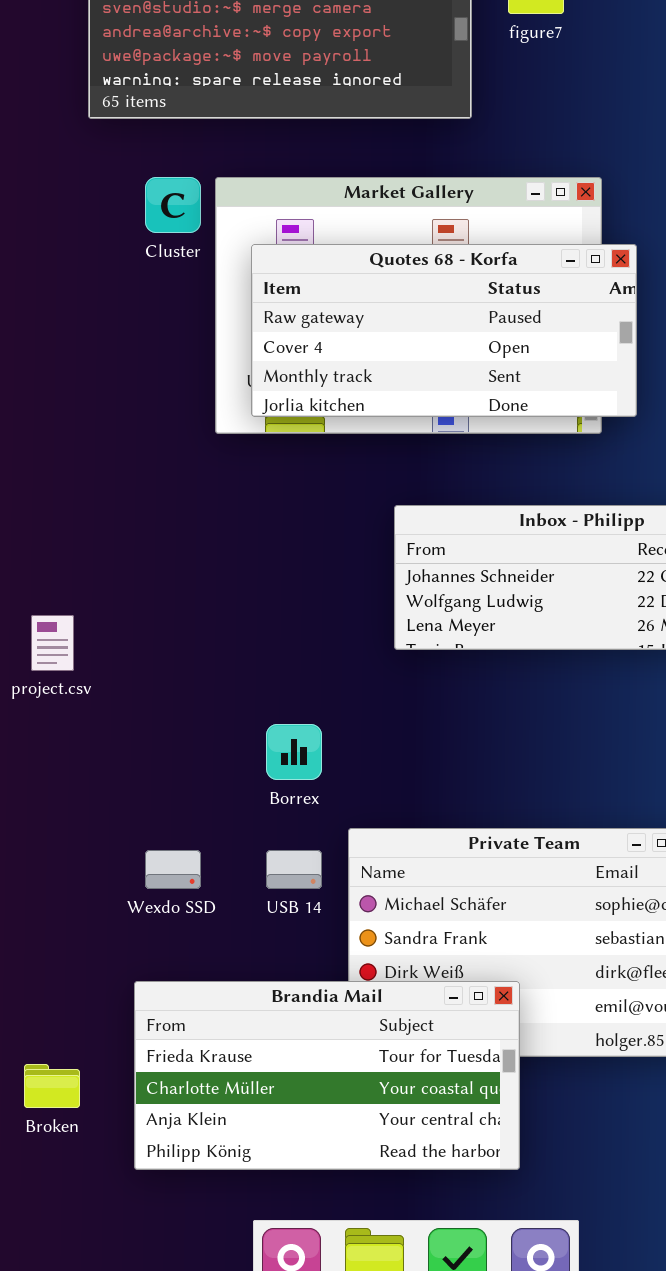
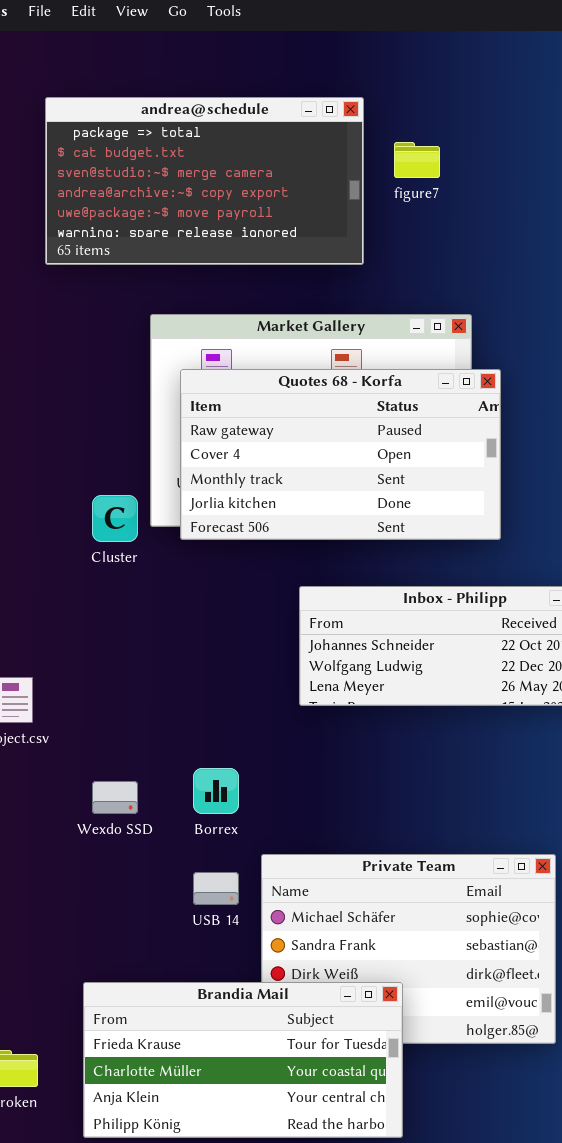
Cluster: [145,177,201,233] -> [92,495,138,542], moved
Quotes 68 - Korfa: [251,244,637,417] -> [180,369,501,540], resized
Wexdo SSD: [145,850,201,889] -> [92,781,138,814], moved

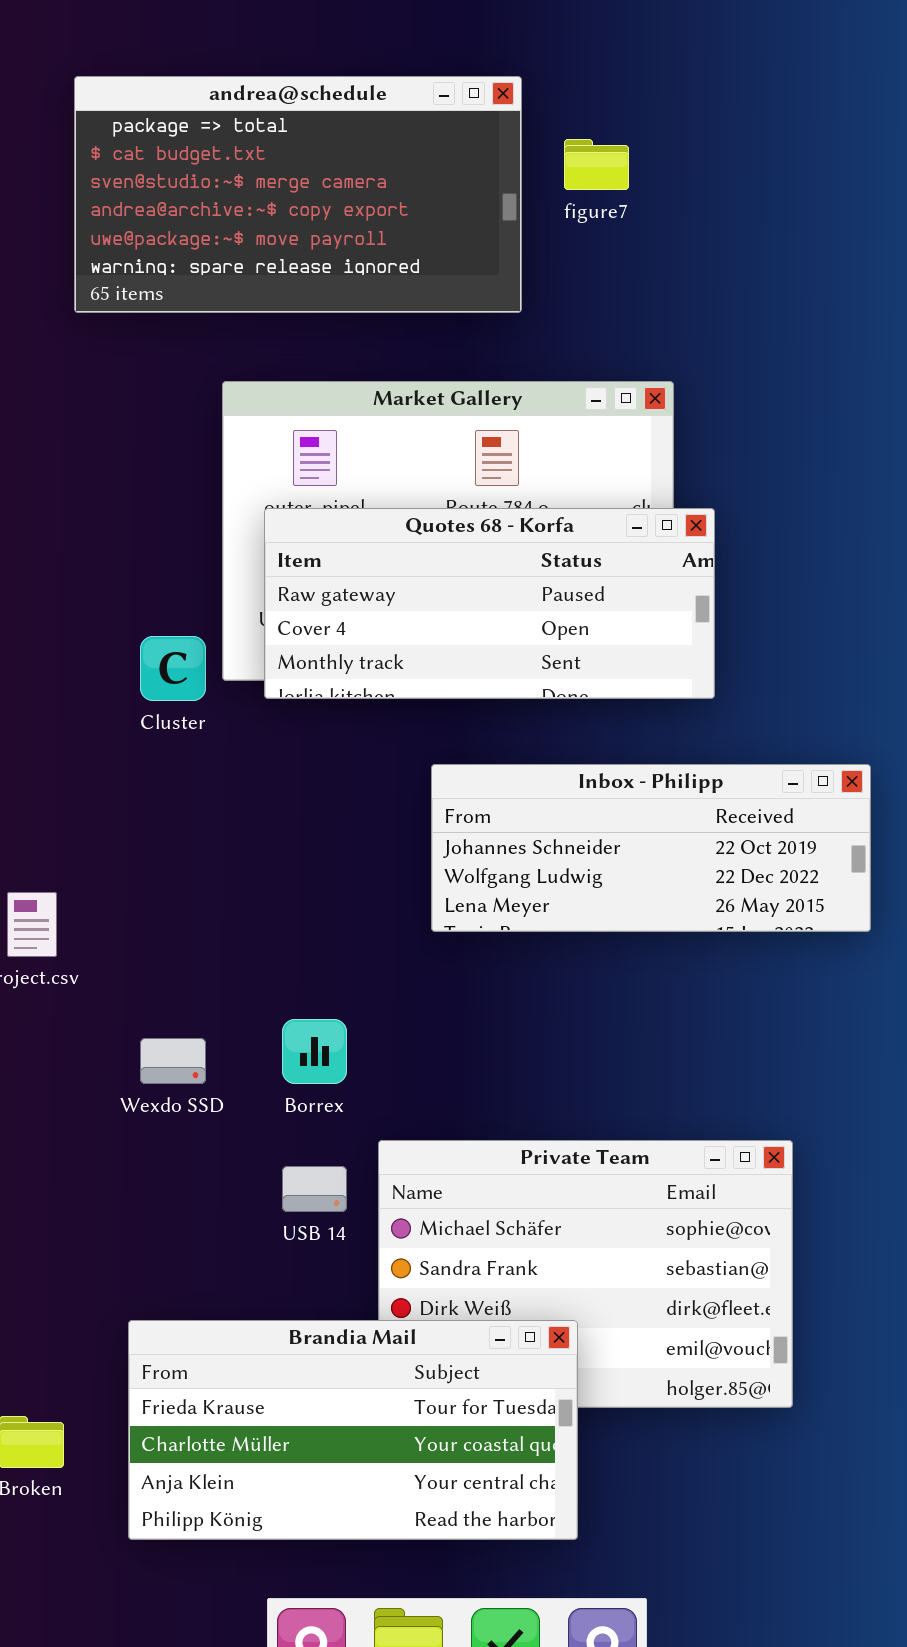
Quotes 68 - Korfa: [180,369,501,540] -> [264,508,715,699], resized

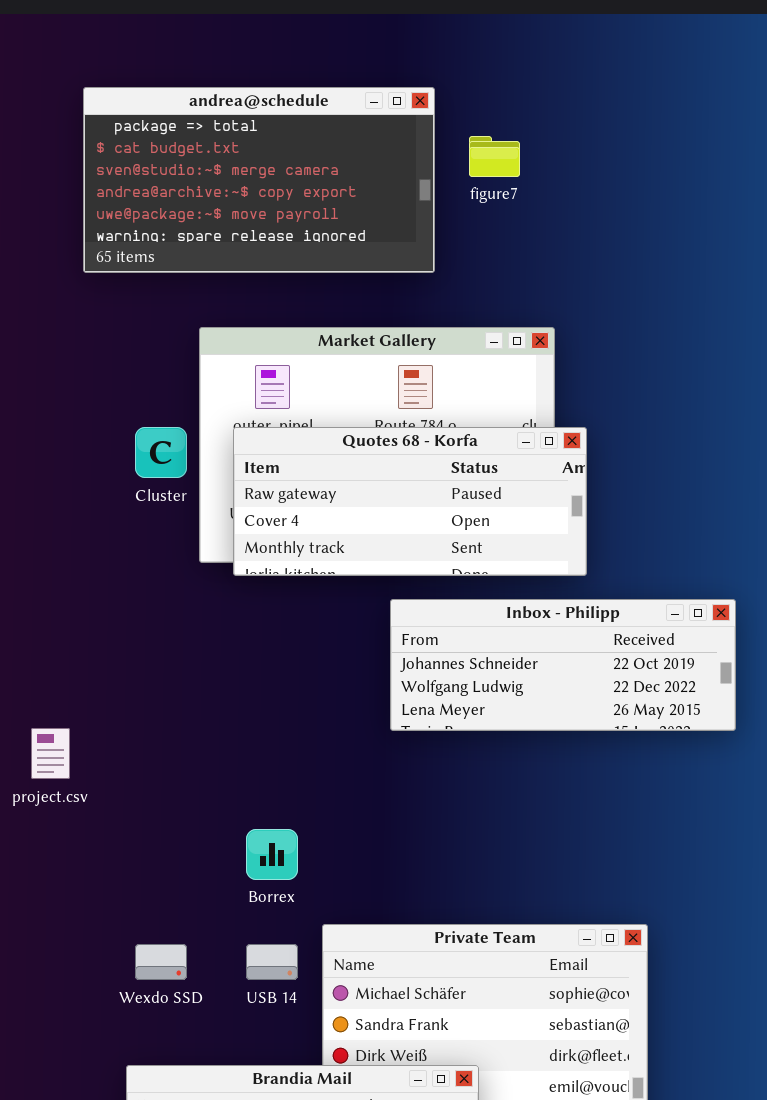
Cluster: [140,636,206,701] -> [135,427,187,478], moved
Inbox - Philipp: [431,764,871,932] -> [390,599,736,731], moved
Wexdo SSD: [140,1038,206,1084] -> [135,944,187,980], moved

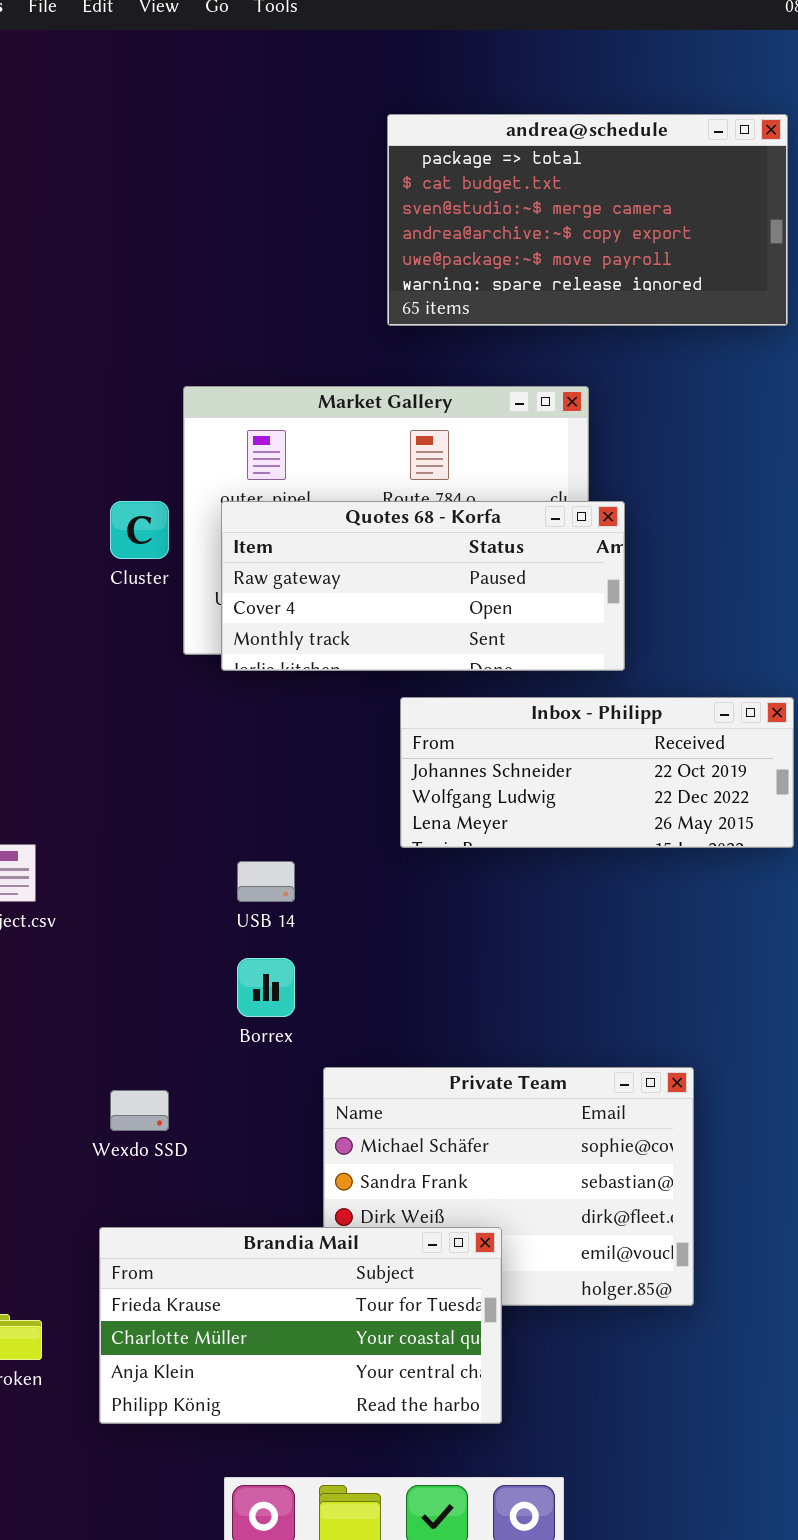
andrea@schedule: [83,87,435,273] -> [387,114,788,326], moved
USB 14: [246,944,298,980] -> [237,861,295,902], moved

